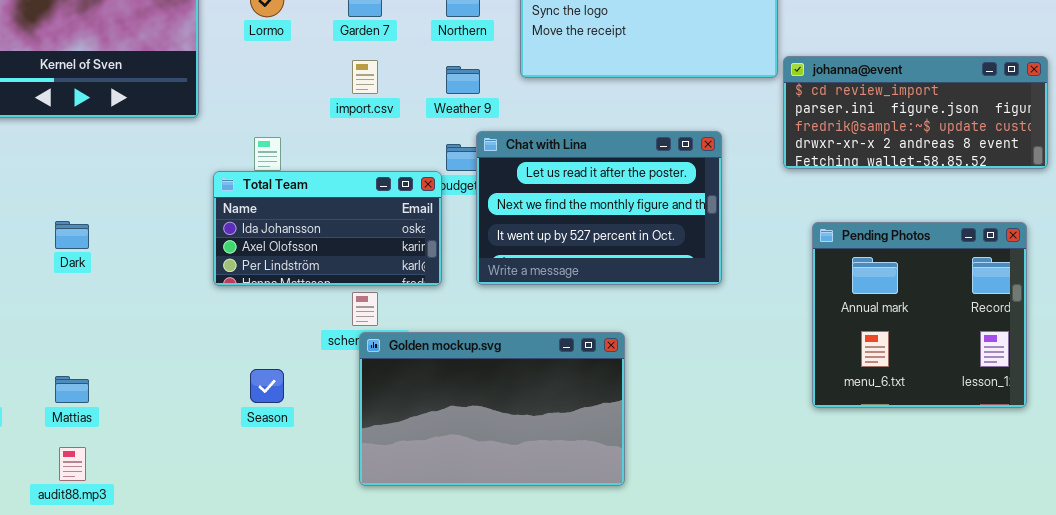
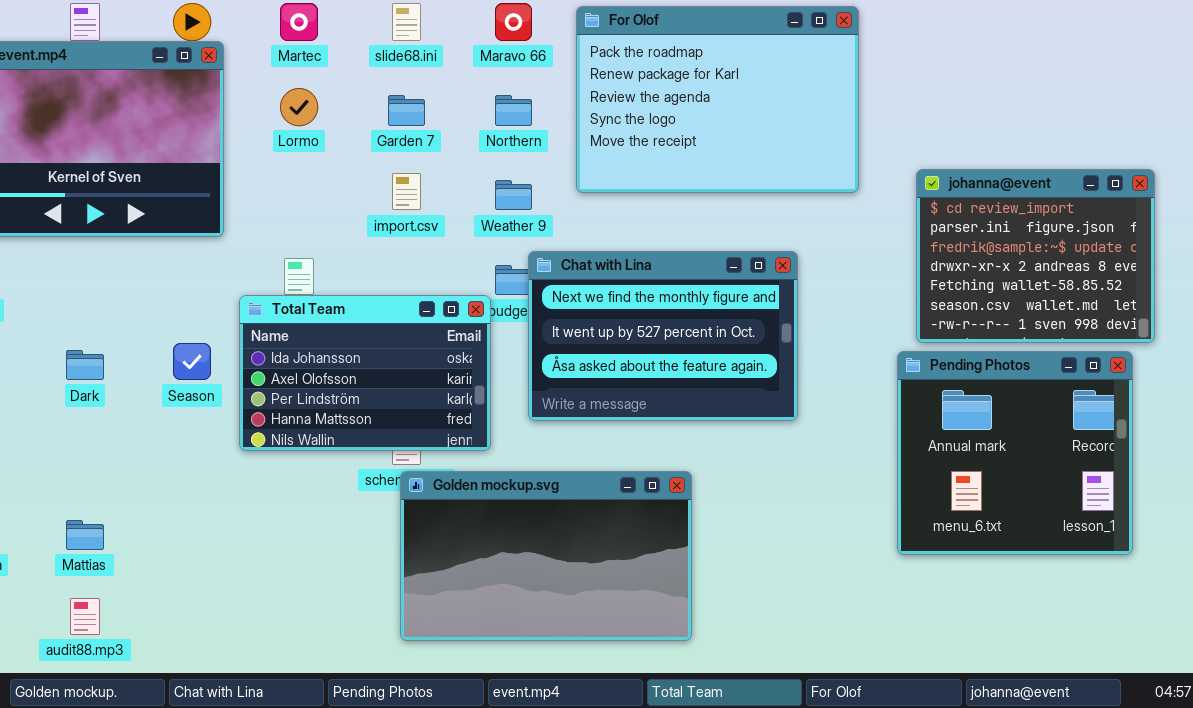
johanna@event: [783,56,1048,169] -> [916,169,1155,343], resized
Chat with Lina: [476,131,722,285] -> [528,251,798,421], scrolled down 1 row
Total Team: [213,171,442,286] -> [239,295,491,451], resized
Season: [250,369,284,403] -> [173,343,211,380], moved

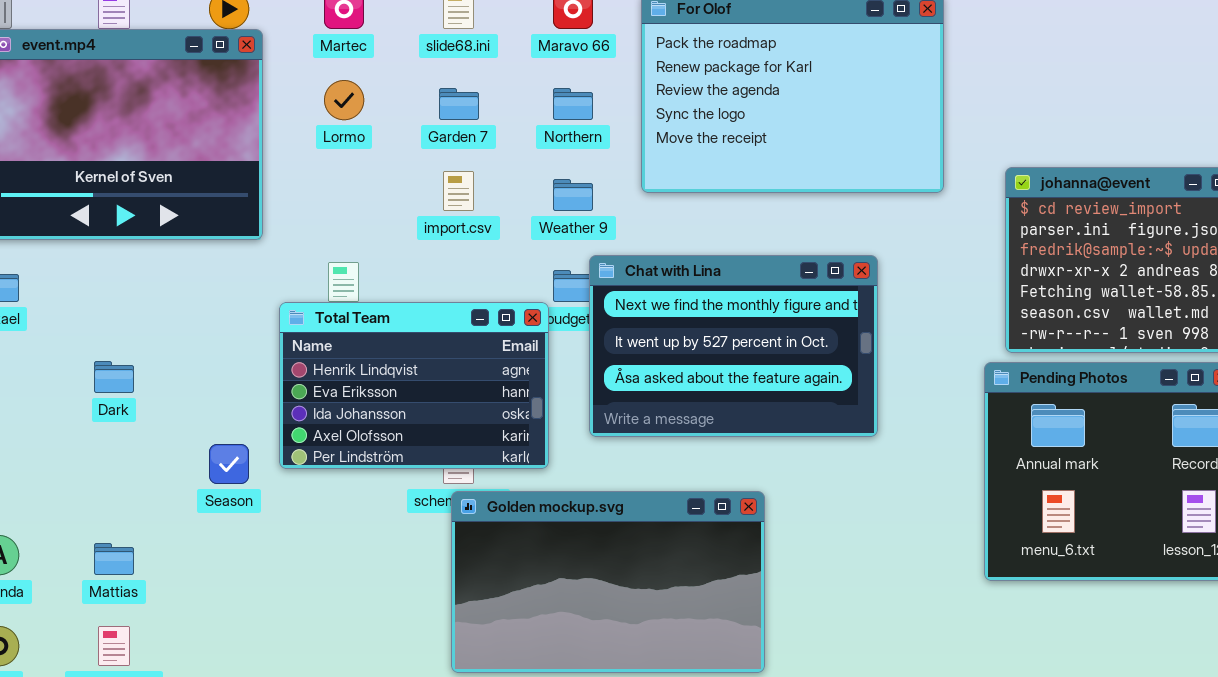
Total Team: [239,295,491,451] -> [279,302,549,469], scrolled up 2 rows
Season: [173,343,211,380] -> [209,444,249,484], moved

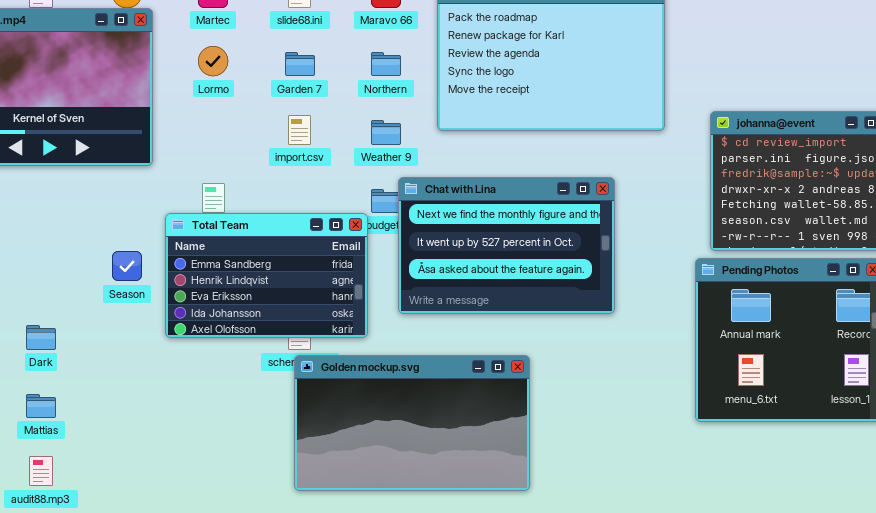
Total Team: [279,302,549,469] -> [165,213,368,338], scrolled up 1 row
Dark: [94,361,134,393] -> [26,325,56,350], moved
Season: [209,444,249,484] -> [112,251,142,281], moved

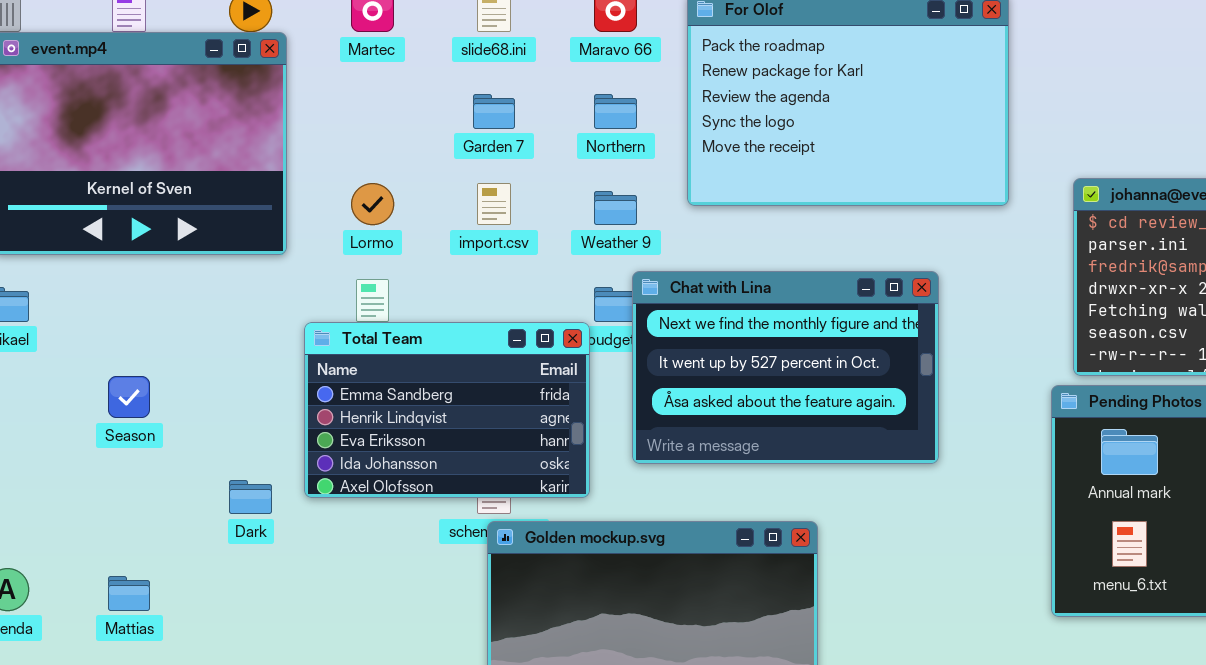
Lormo: [198,46,228,76] -> [351,183,394,225], moved
Season: [112,251,142,281] -> [108,376,150,418], moved
Dark: [26,325,56,350] -> [229,480,272,514], moved

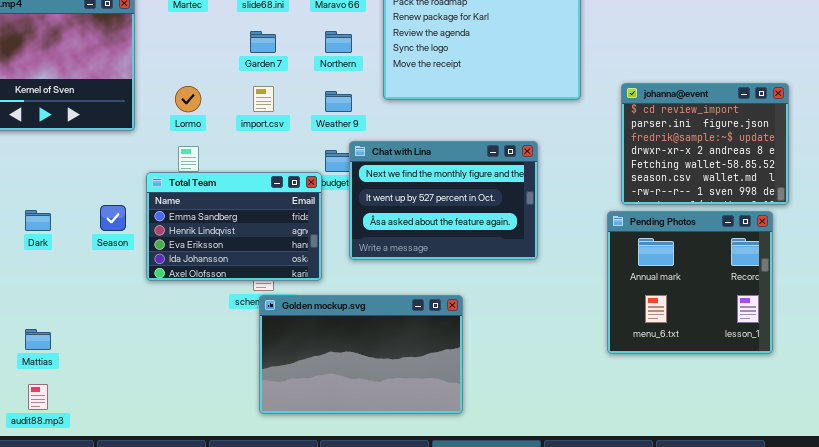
Season: [108,376,150,418] -> [100,205,126,231], moved
Dark: [229,480,272,514] -> [25,210,51,231], moved

